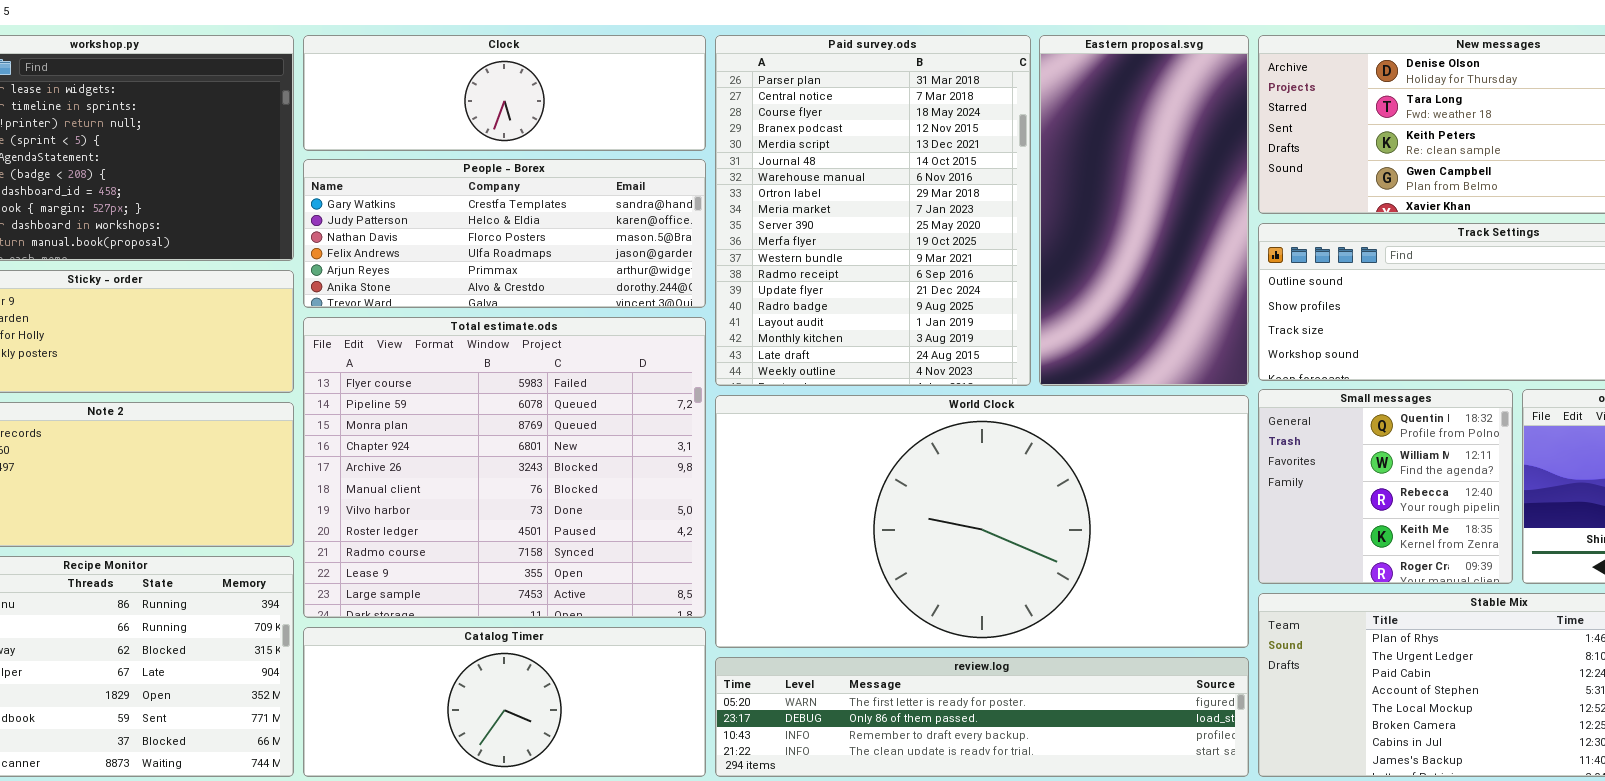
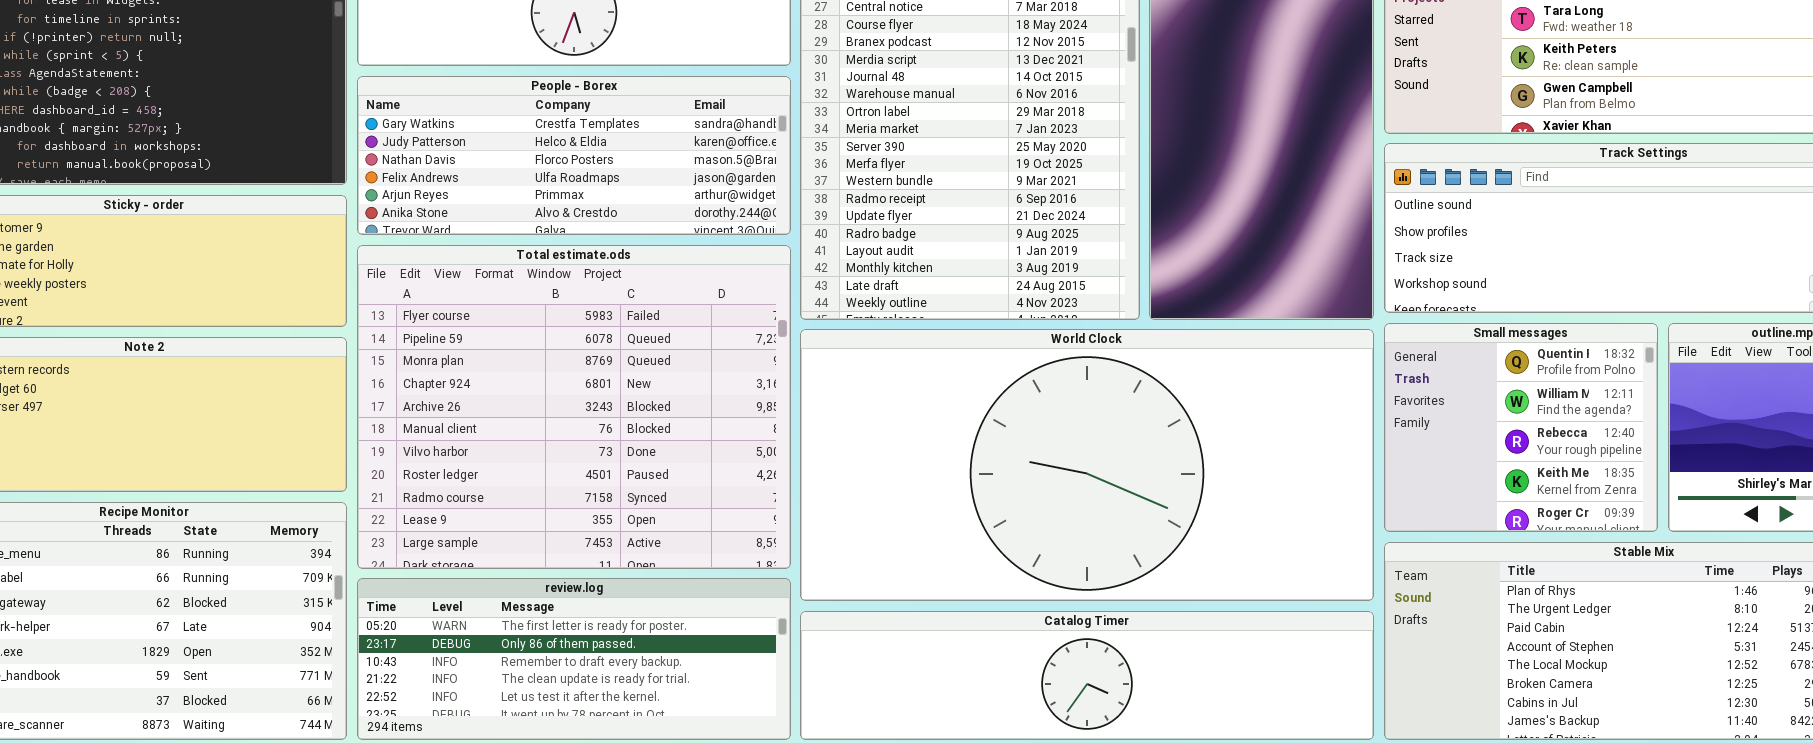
Catalog Timer: [303,627,706,777] -> [800,611,1374,740], moved, resized
review.log: [715,657,1249,777] -> [357,578,791,740], moved, resized

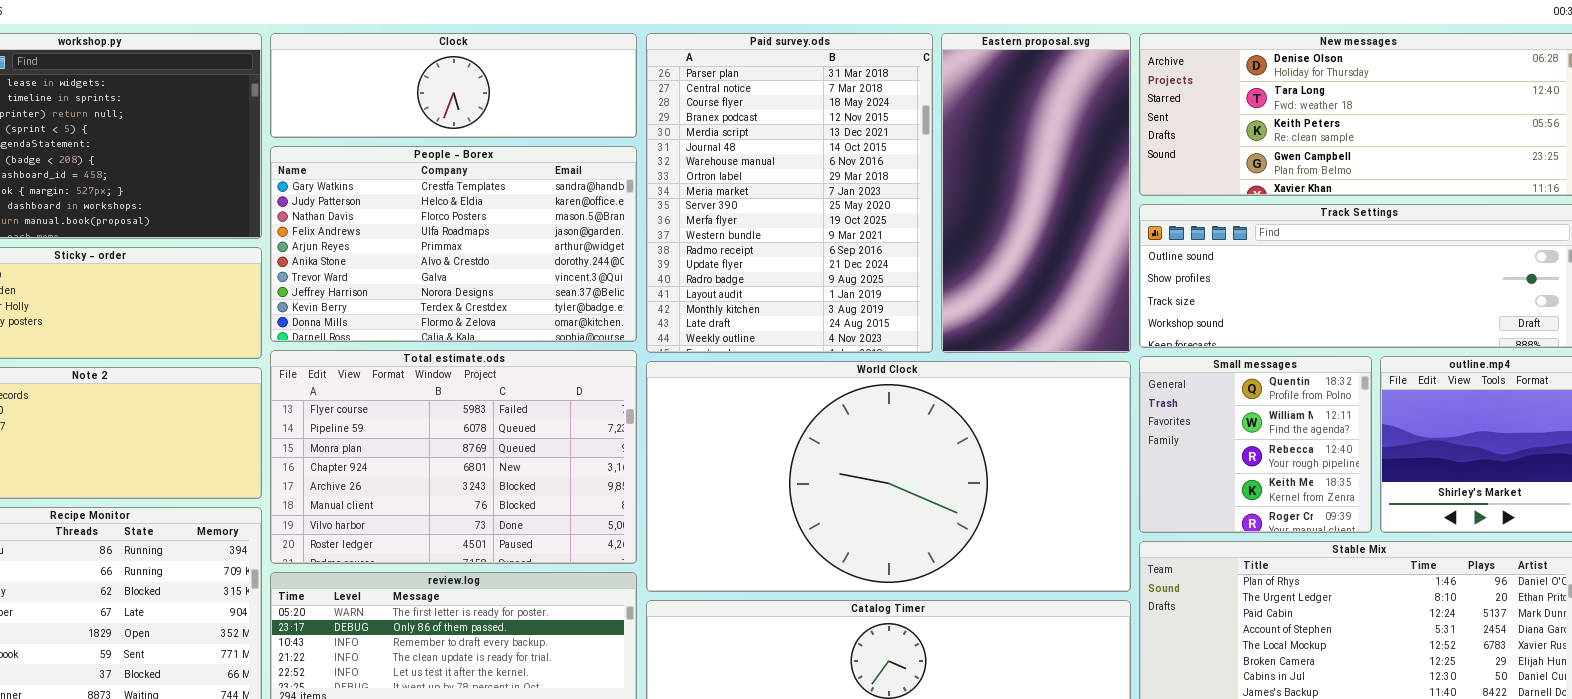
People - Borex: [357,76,791,235] -> [270,146,637,342], resized
Total estimate.ods: [357,245,791,569] -> [270,350,637,564], resized

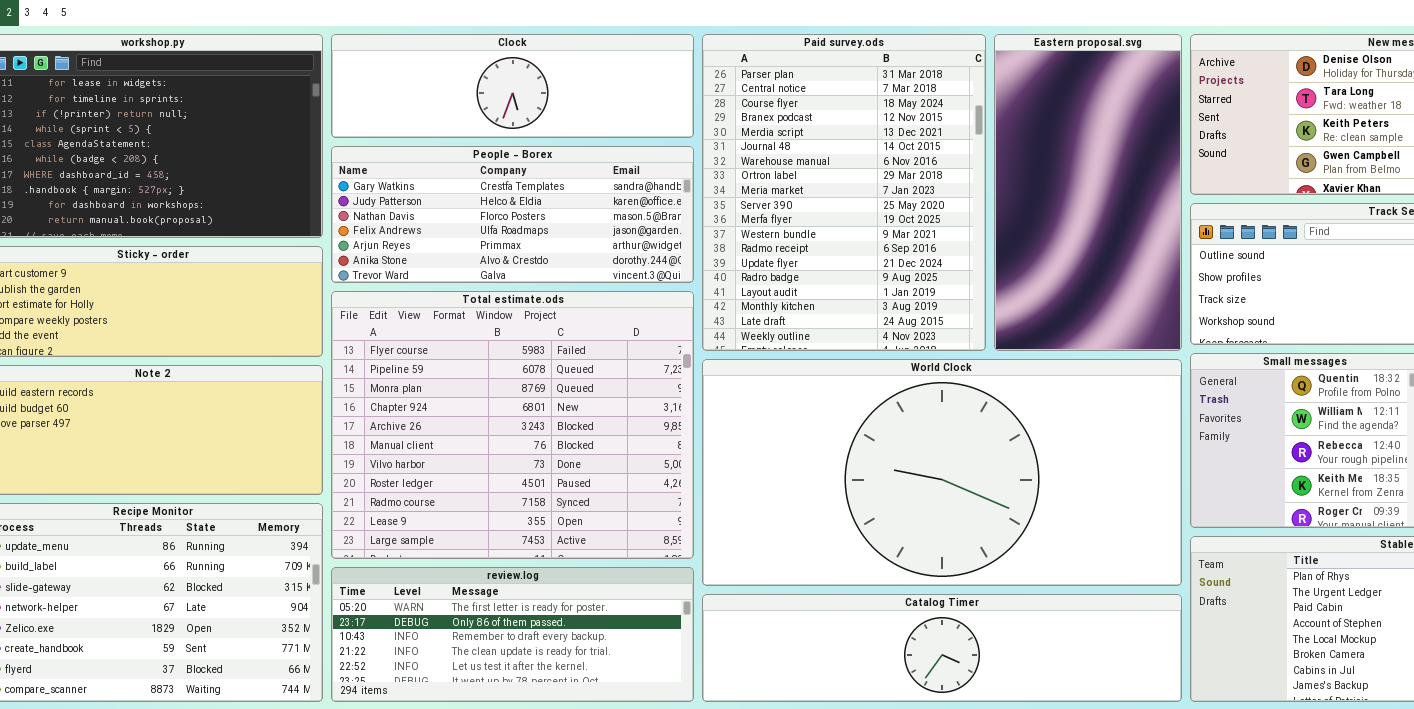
People - Borex: [270,146,637,342] -> [331,146,694,283], resized
Total estimate.ods: [270,350,637,564] -> [331,291,694,559], resized

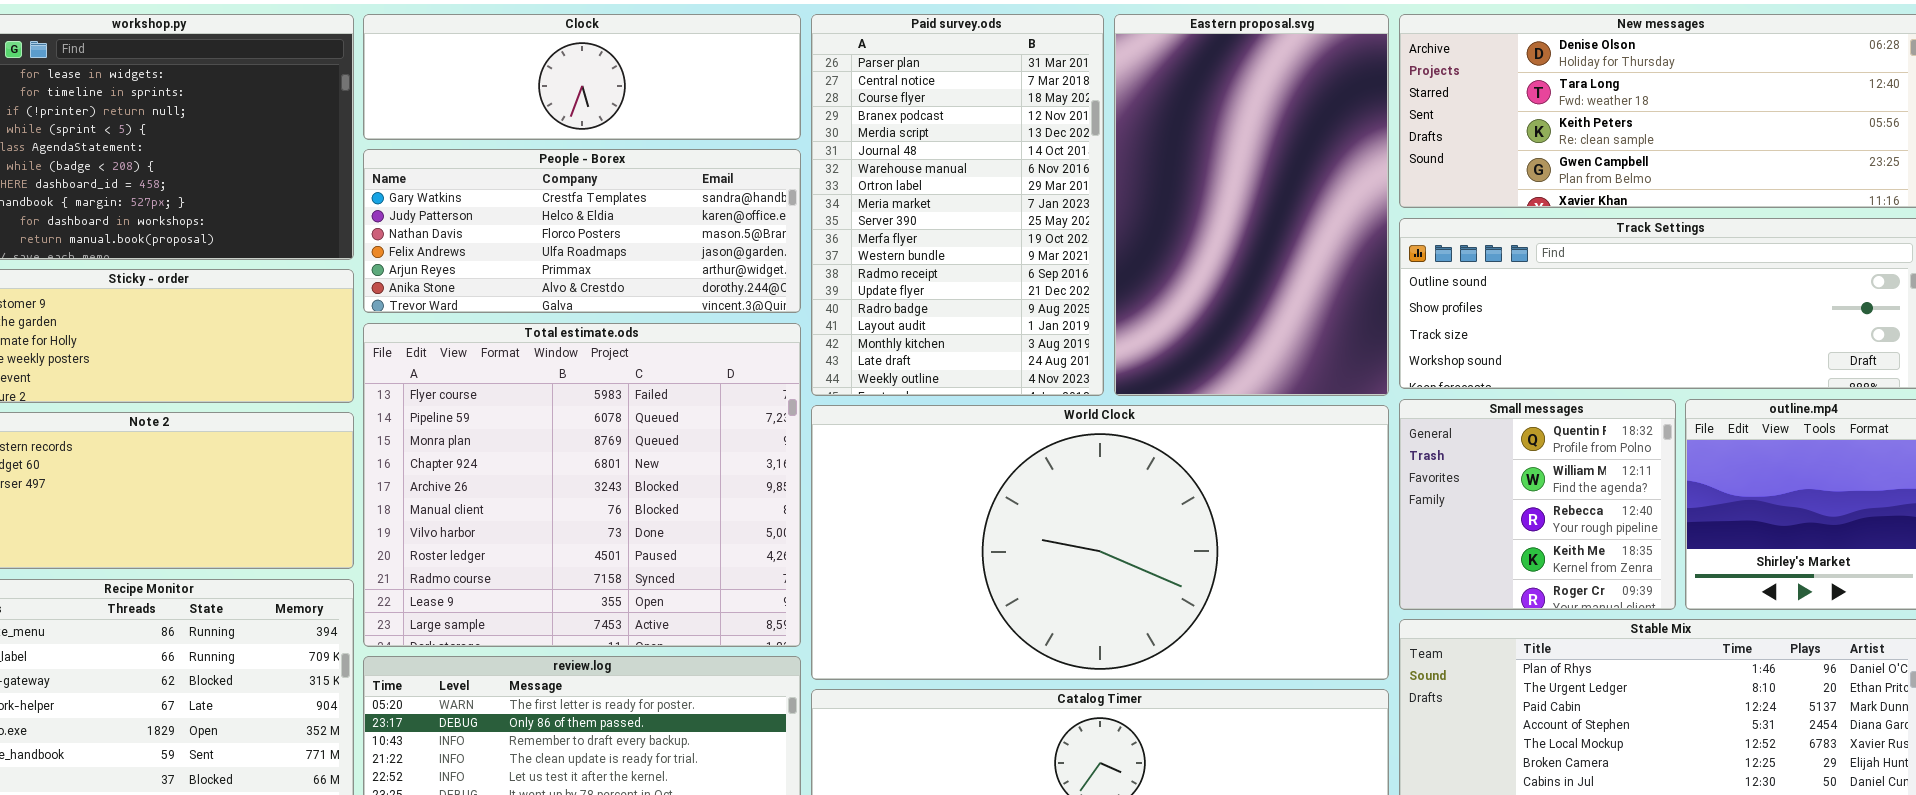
Paid survey.ods: [702,34,986,351] -> [811,14,1104,396], resized
Eastern proposal.svg: [994,34,1182,351] -> [1114,14,1389,396], resized

